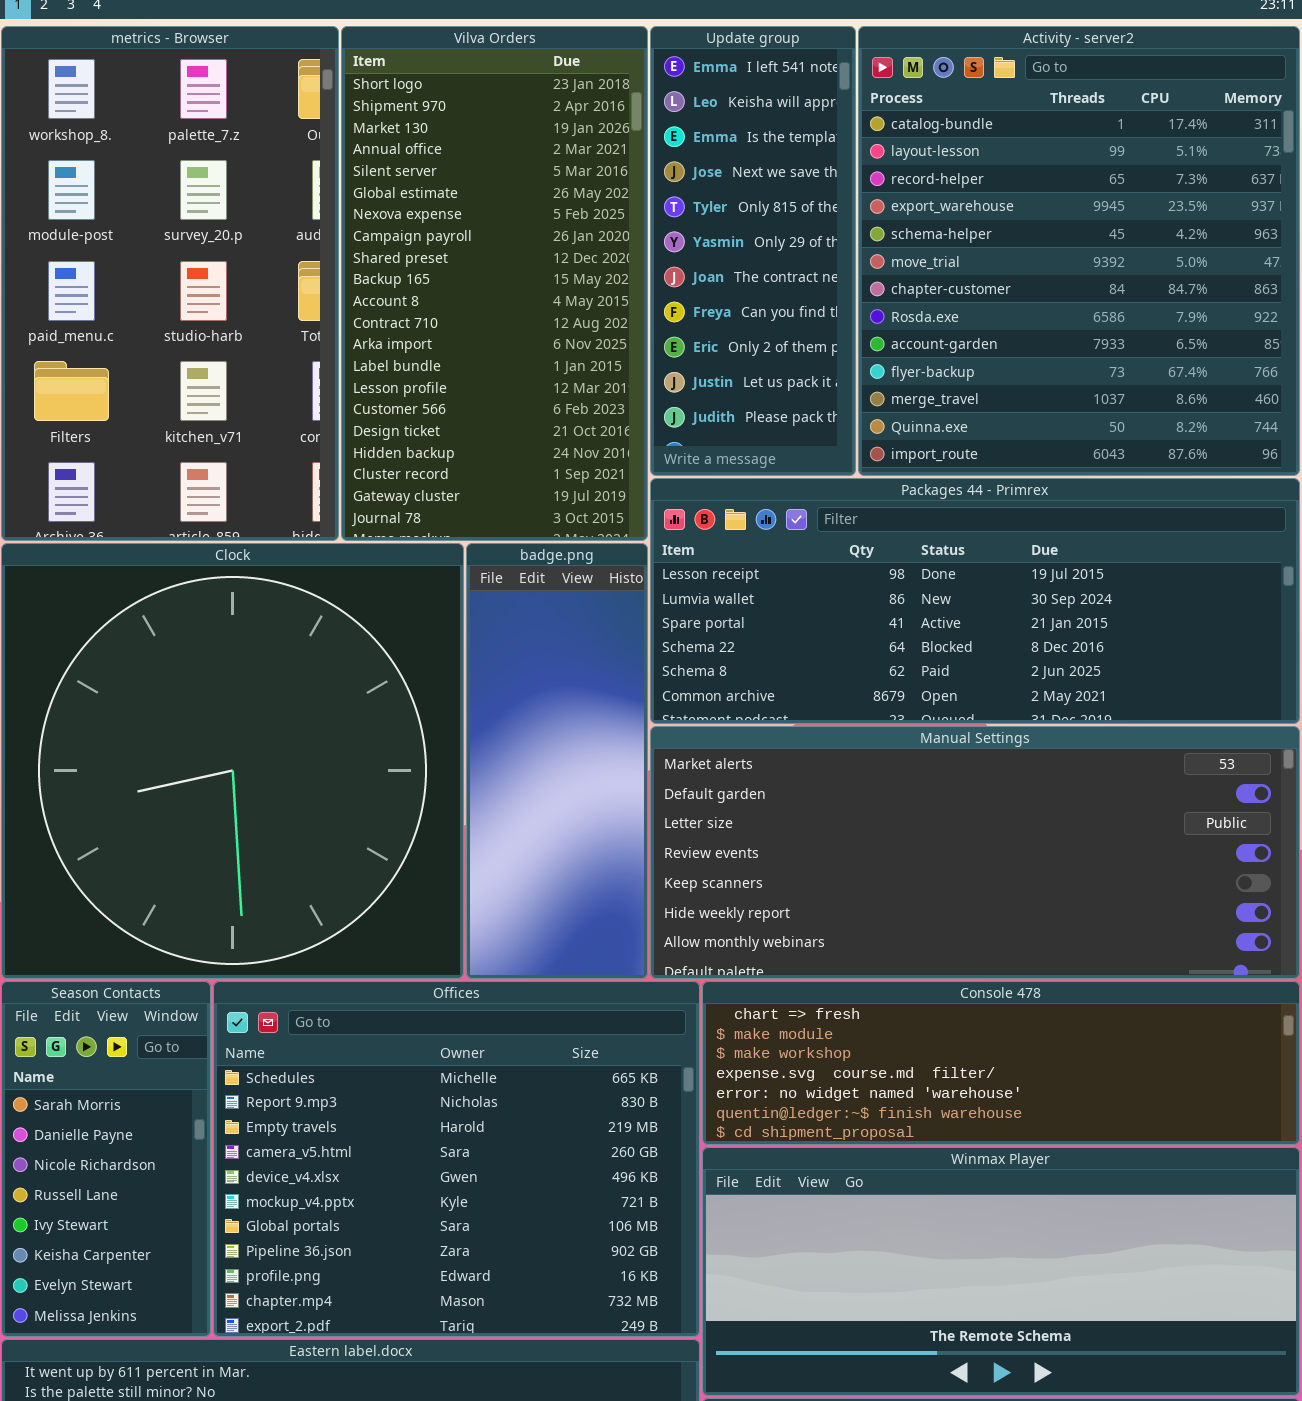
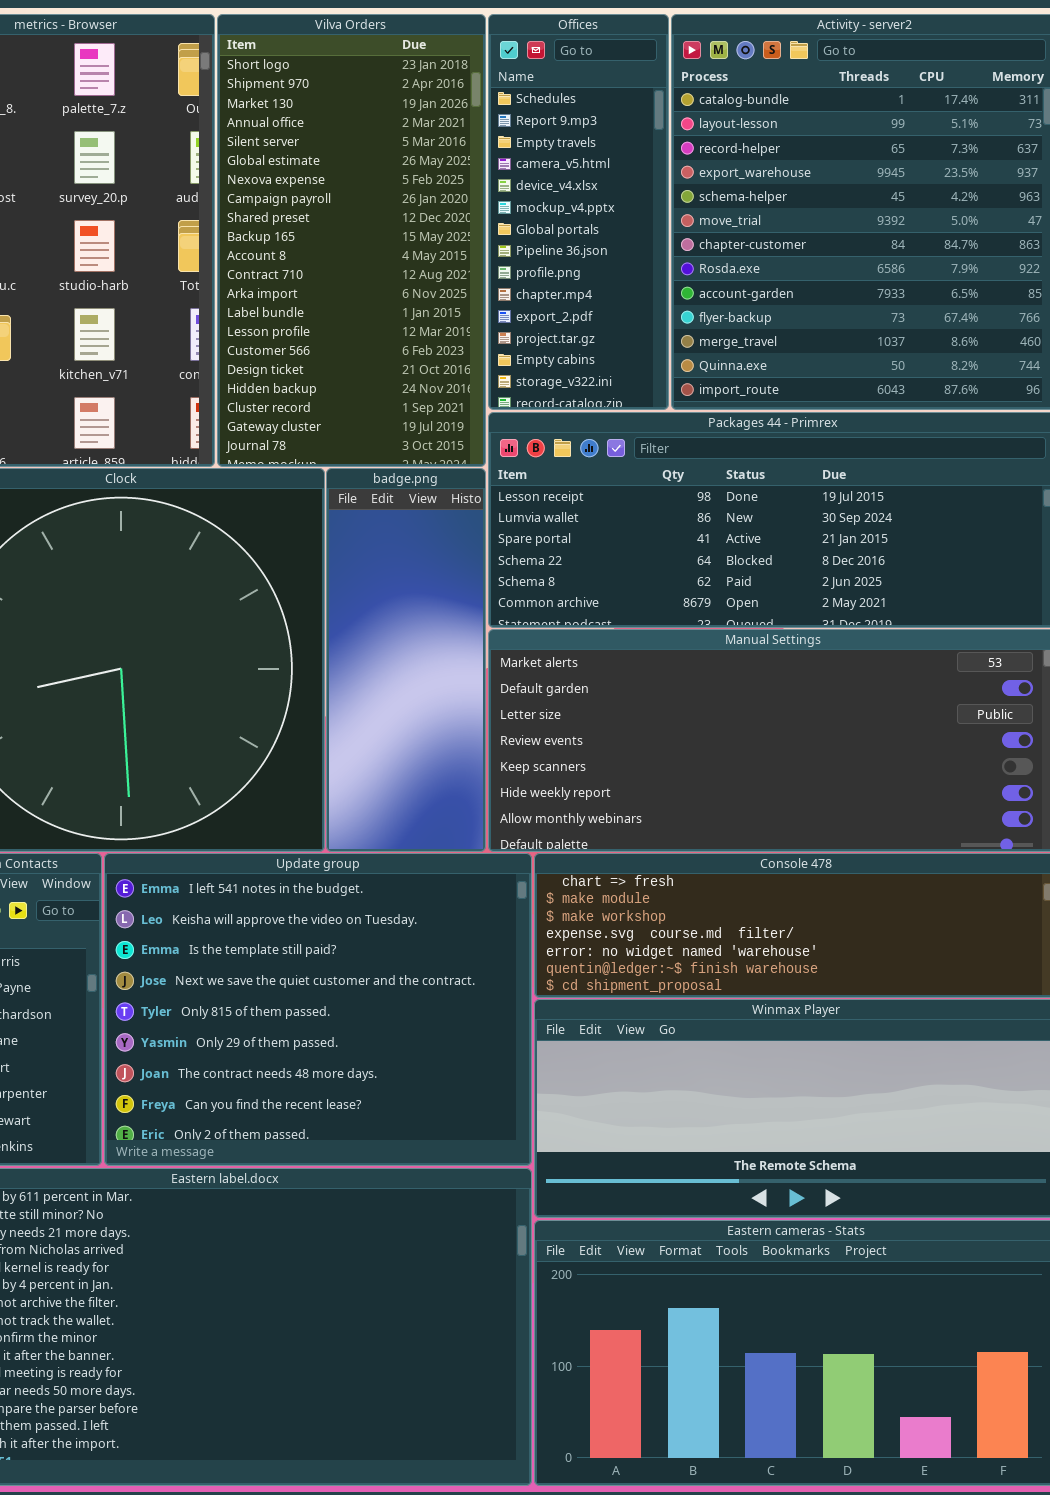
Update group: [650,26,856,476] -> [104,853,532,1166], moved, resized
Offices: [213,981,700,1337] -> [488,14,669,410], moved, resized

